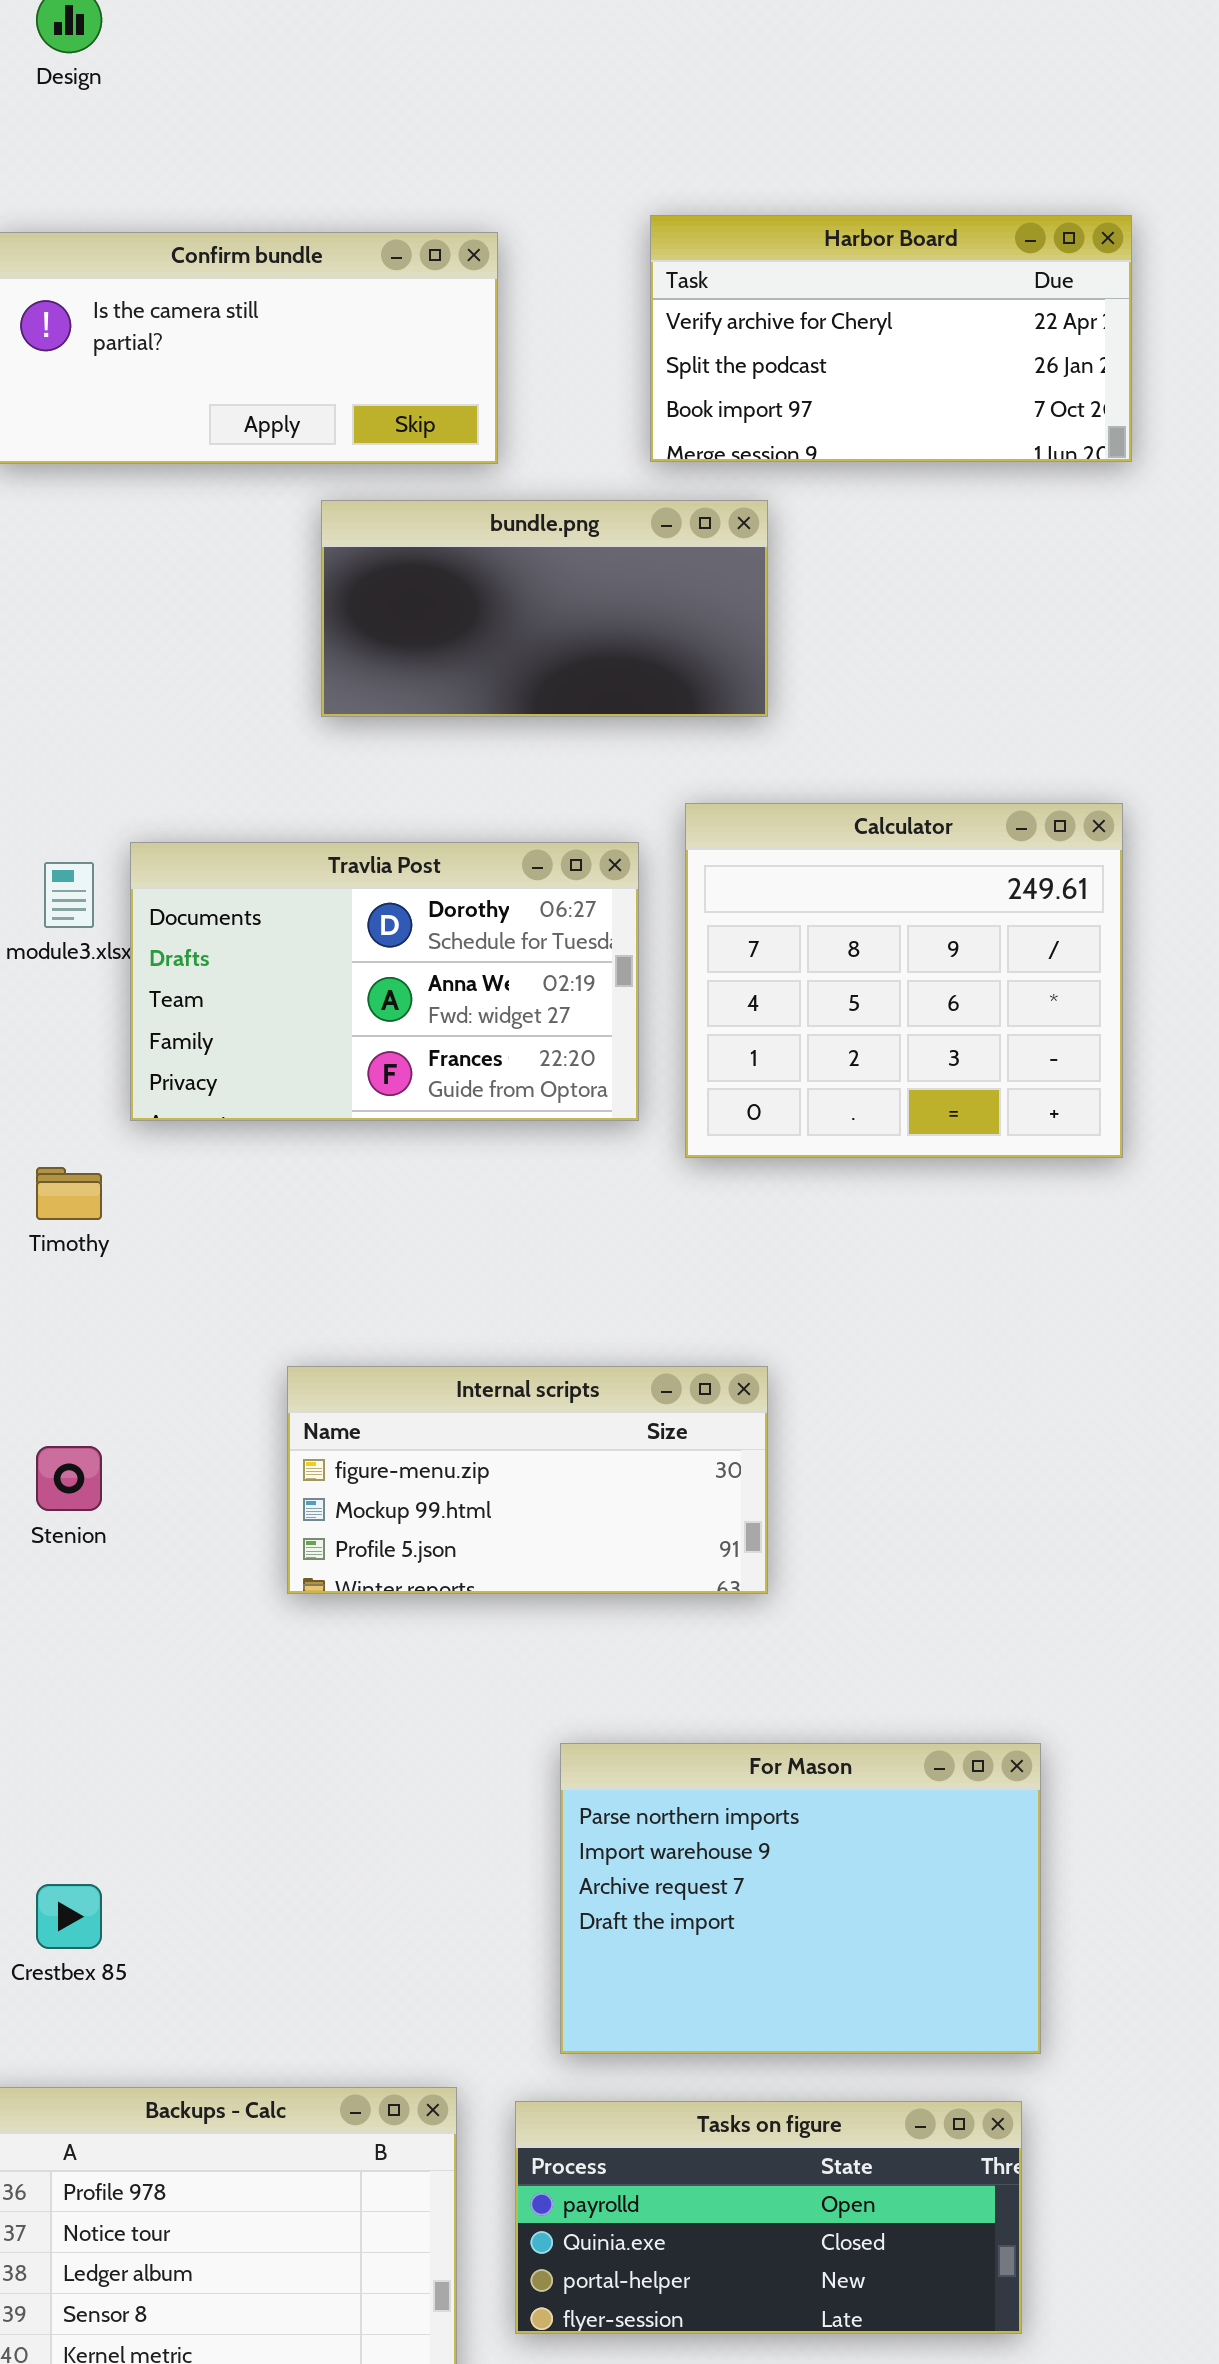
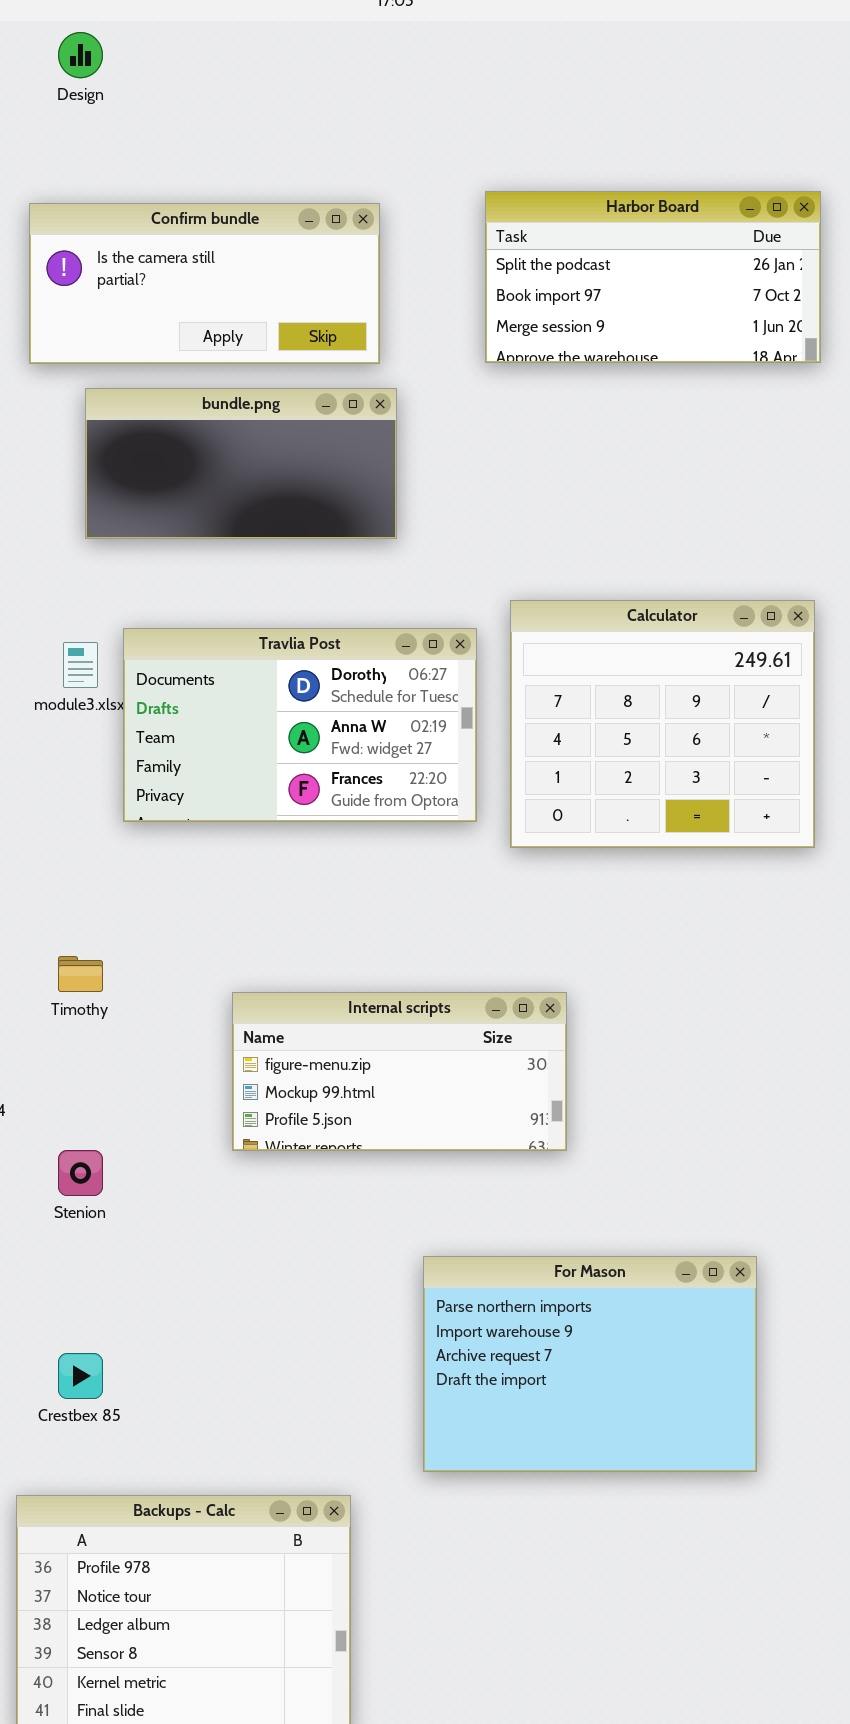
Harbor Board: [650,215,1132,462] -> [485,191,821,363], scrolled down 1 row
bundle.png: [321,500,768,717] -> [85,388,397,539], moved
Timothy: [36,1167,102,1220] -> [58,956,103,992], moved
Stenion: [36,1446,102,1511] -> [58,1150,103,1196], moved
Tasks on figure: [515,2101,1022,2334] -> none, closed

